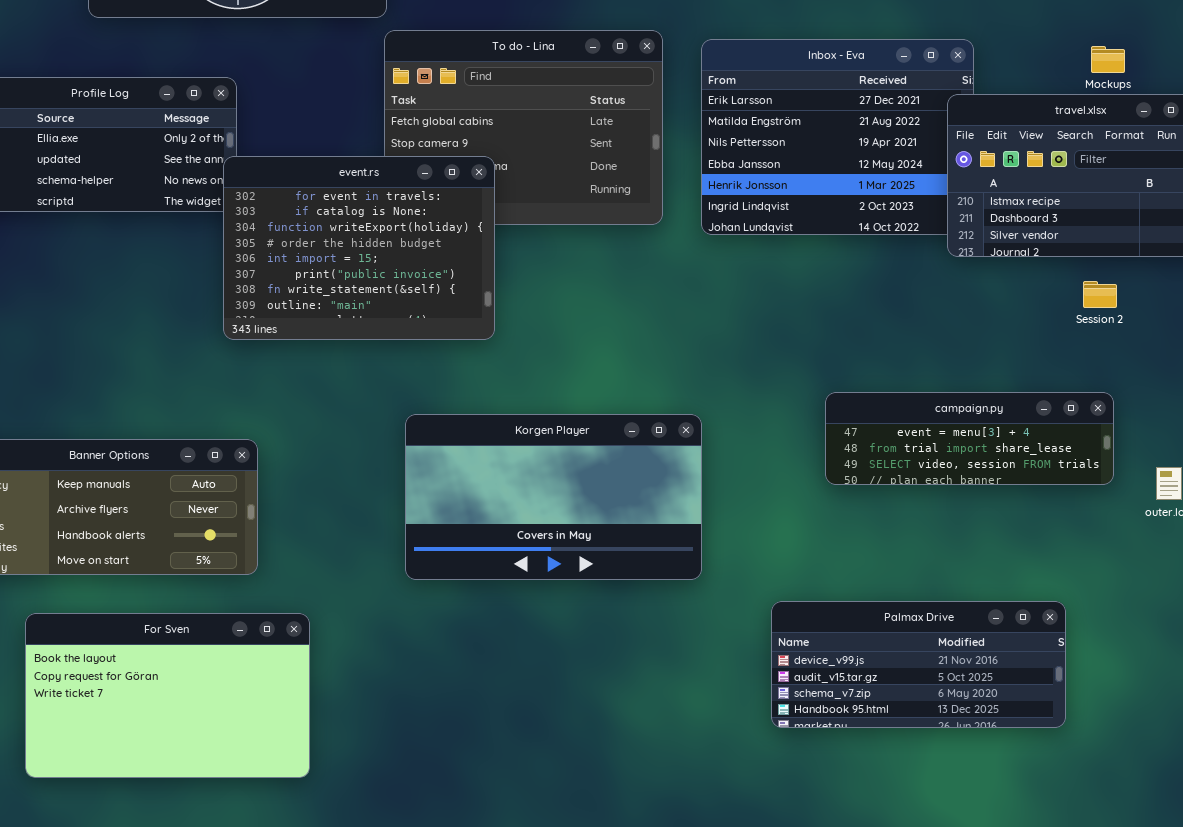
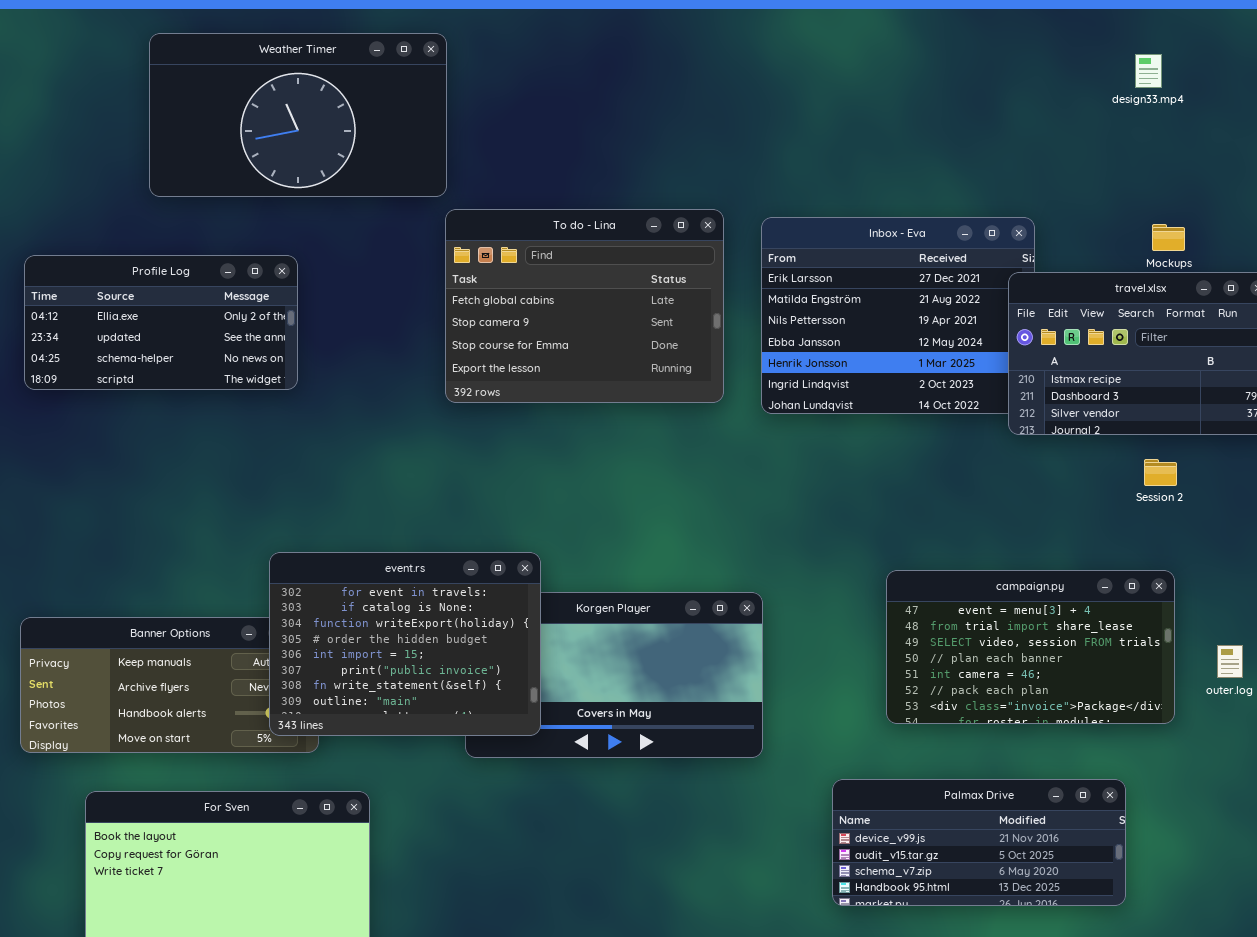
event.rs: [223,156,495,340] -> [269,552,541,736], moved
campaign.py: [825,392,1114,485] -> [886,570,1175,724], resized

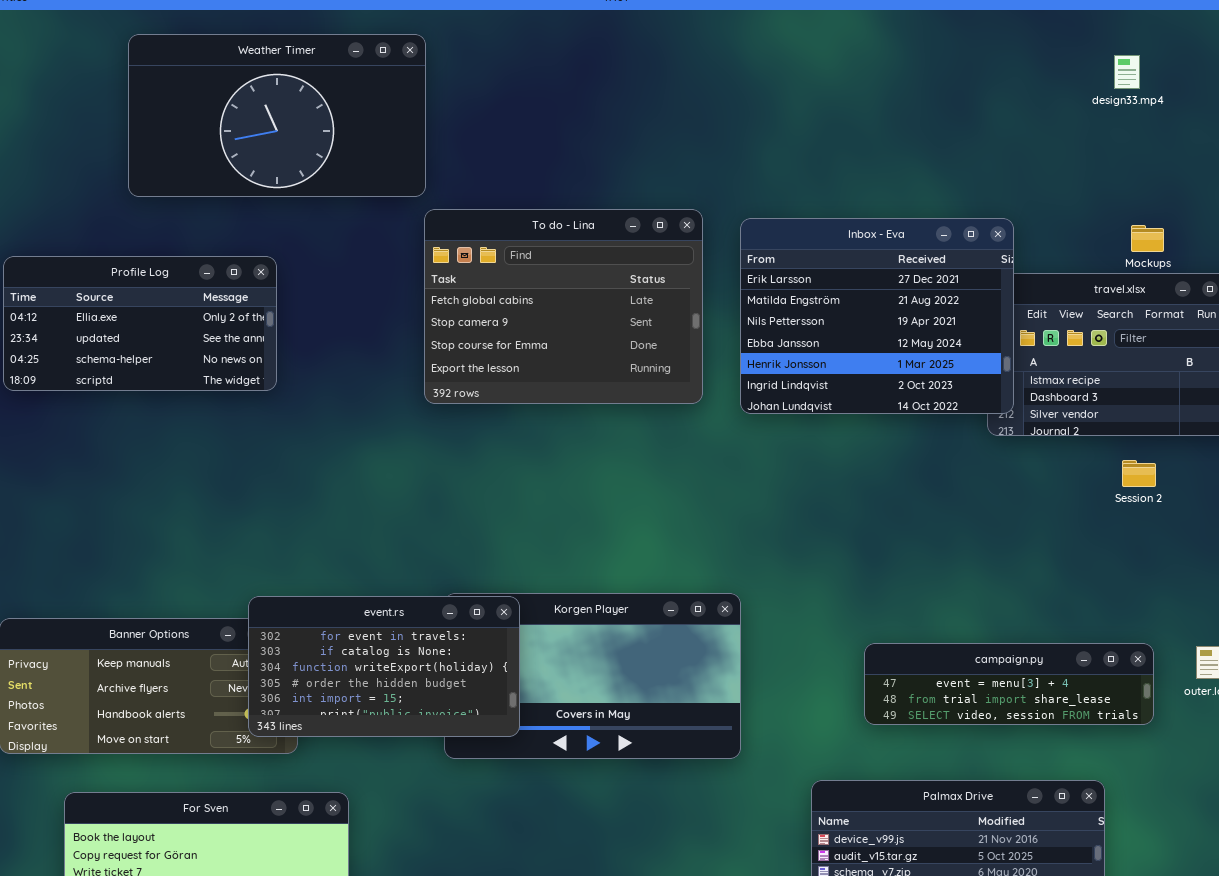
Inbox - Eva: [761,217,1035,414] -> [740,218,1014,414], raised
event.rs: [269,552,541,736] -> [248,596,520,737], resized
campaign.py: [886,570,1175,724] -> [864,643,1154,725], resized

